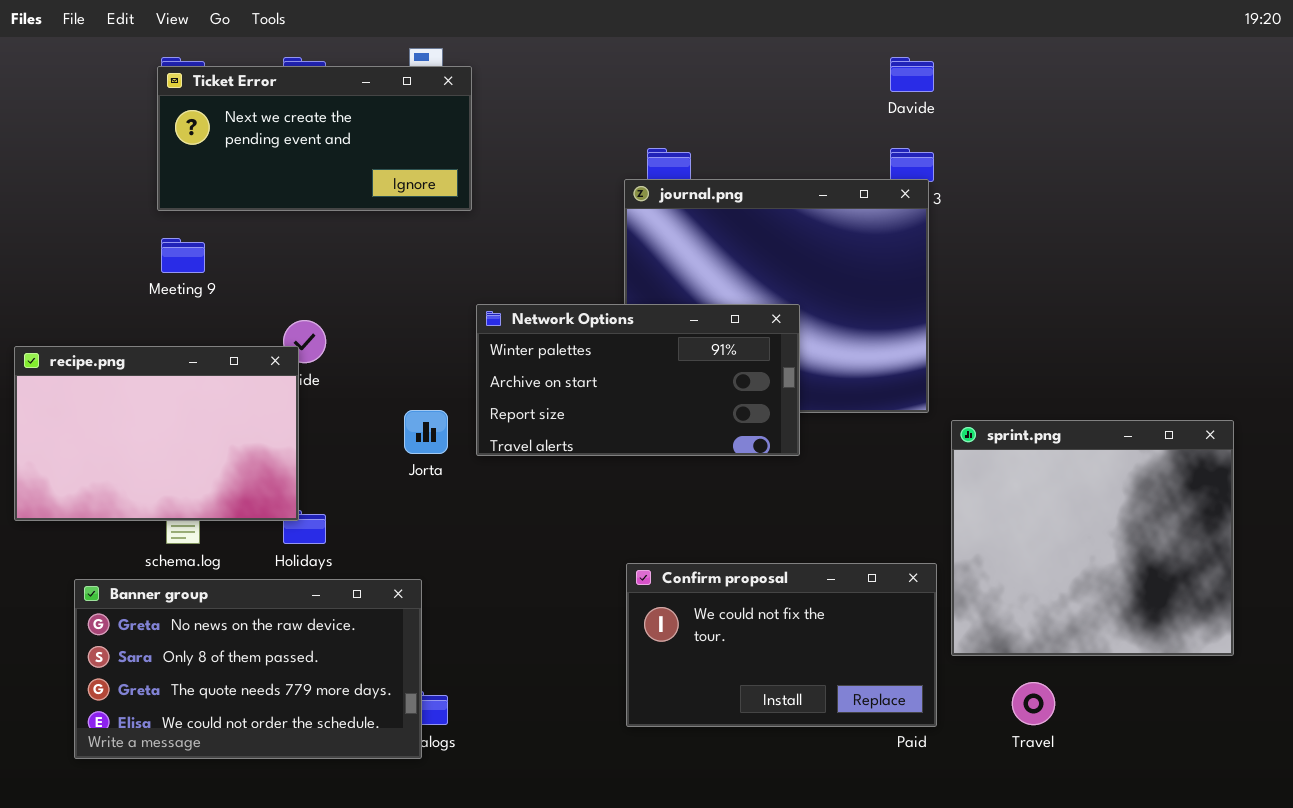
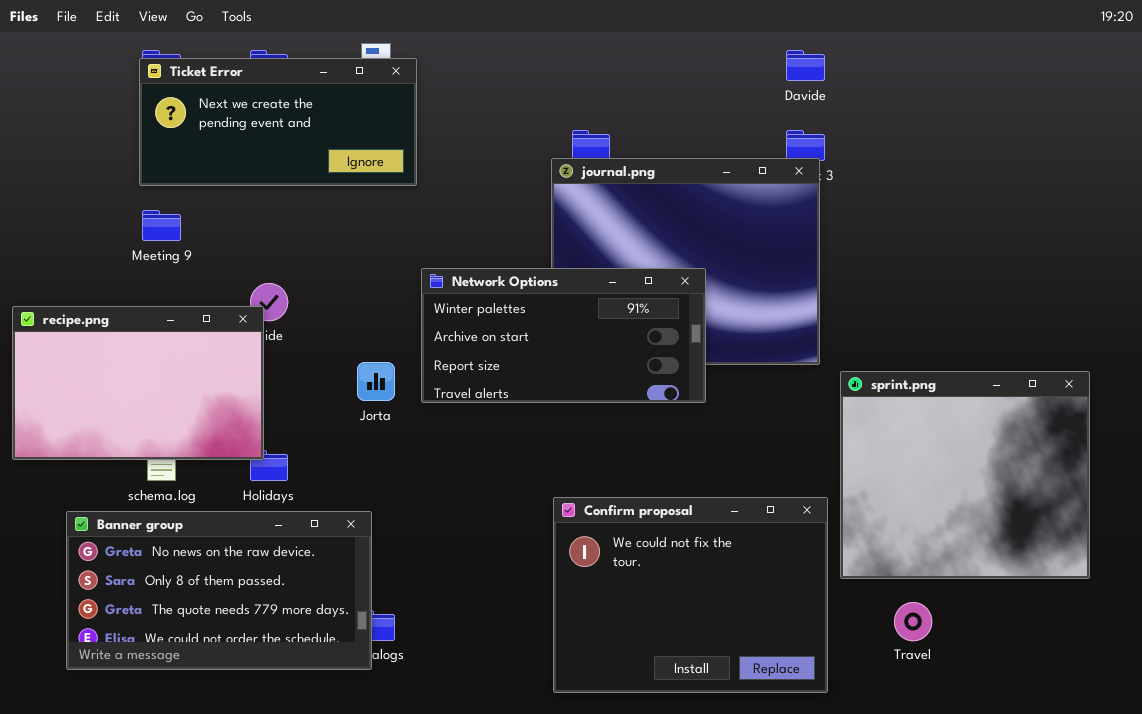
Confirm proposal: [626,563,937,727] -> [553,497,828,693], resized

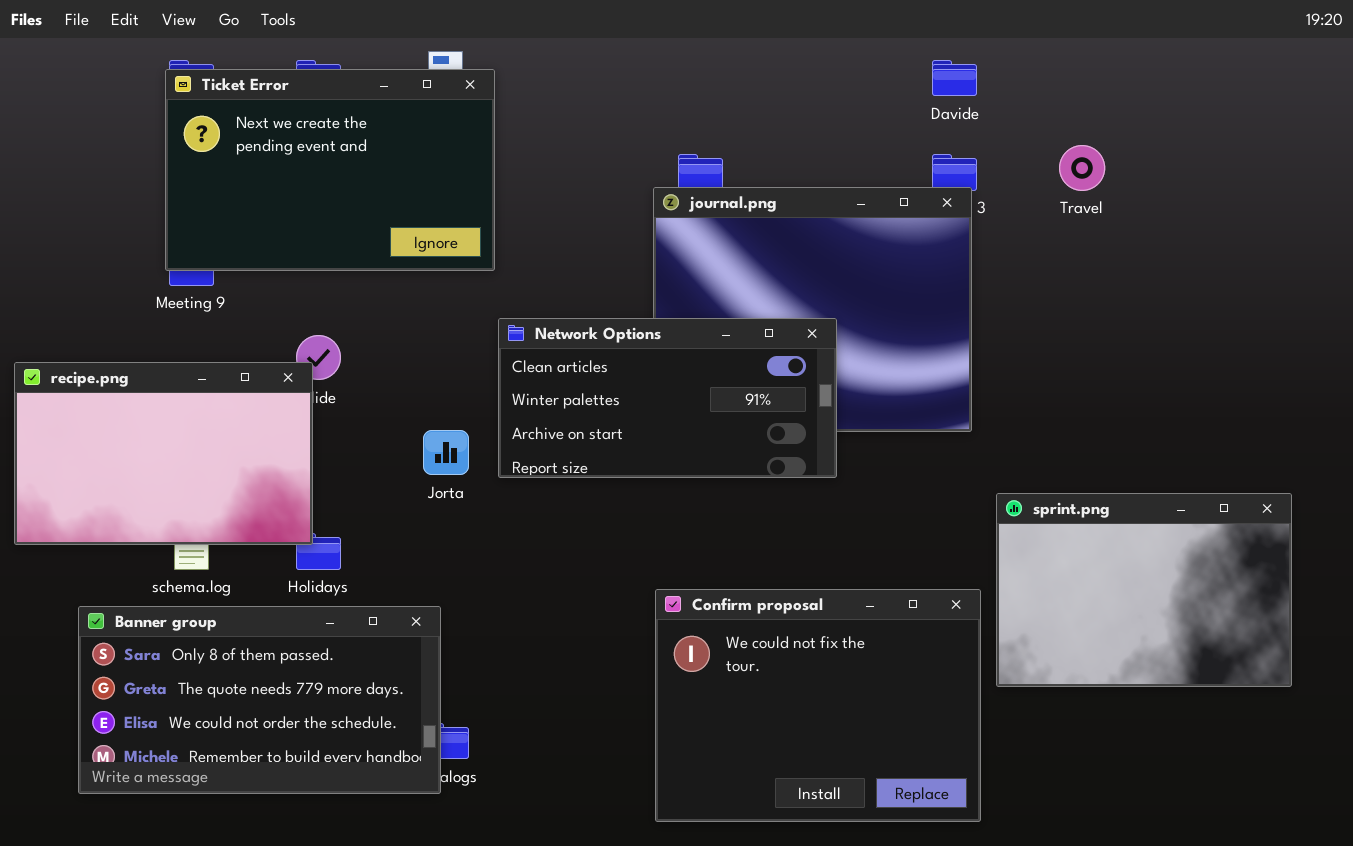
Ticket Error: [139,58,417,186] -> [165,69,495,271], resized
Network Options: [421,268,706,403] -> [498,318,837,478], scrolled up 1 row
sprint.png: [840,371,1090,579] -> [996,493,1292,687], resized
Banner group: [66,511,372,670] -> [78,606,441,794], scrolled down 1 row
Travel: [894,602,932,641] -> [1059,145,1105,191], moved

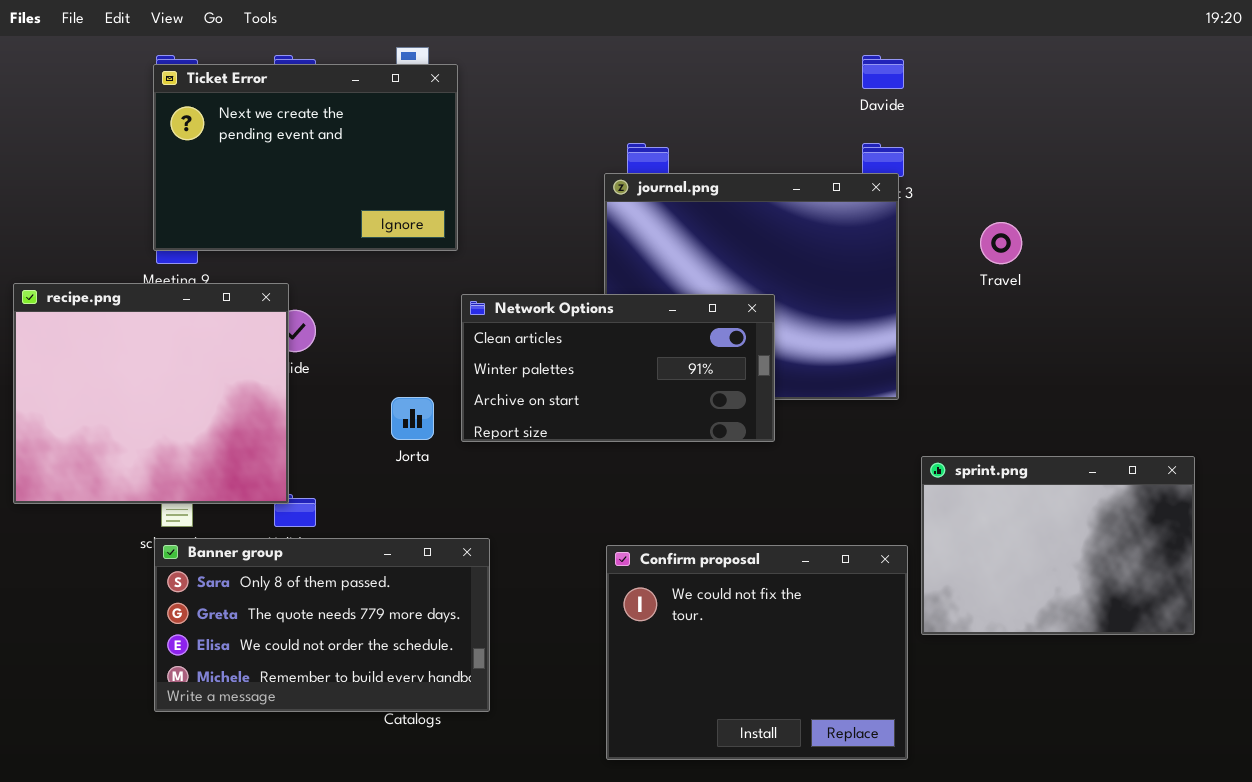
Travel: [1059,145,1105,191] -> [980,222,1022,264], moved
recipe.png: [14,362,313,545] -> [13,283,289,504], resized
Banner group: [78,606,441,794] -> [154,538,490,712], moved

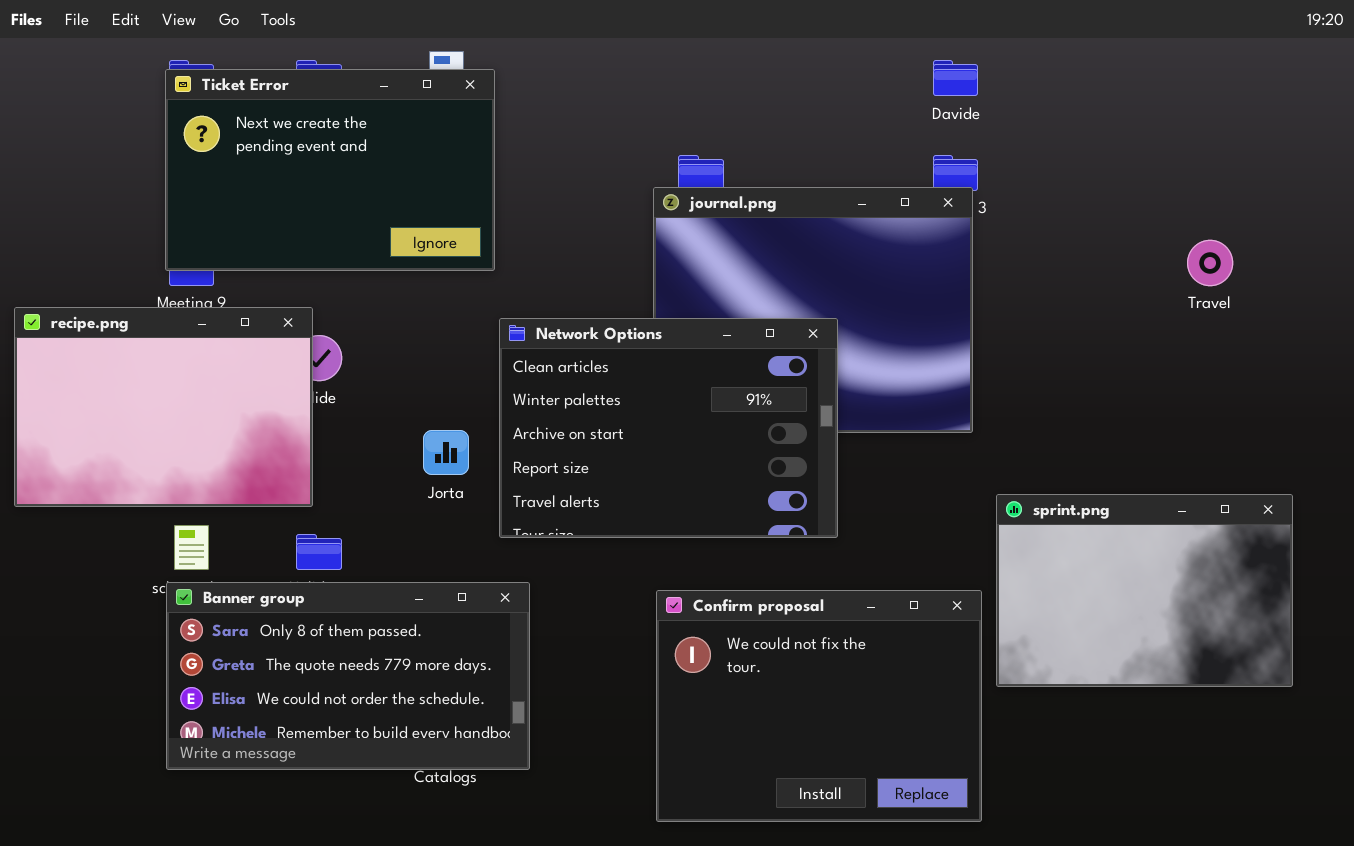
Travel: [980,222,1022,264] -> [1187,240,1233,286], moved
recipe.png: [13,283,289,504] -> [14,307,313,507], resized
Network Options: [461,294,775,442] -> [499,318,838,538], resized

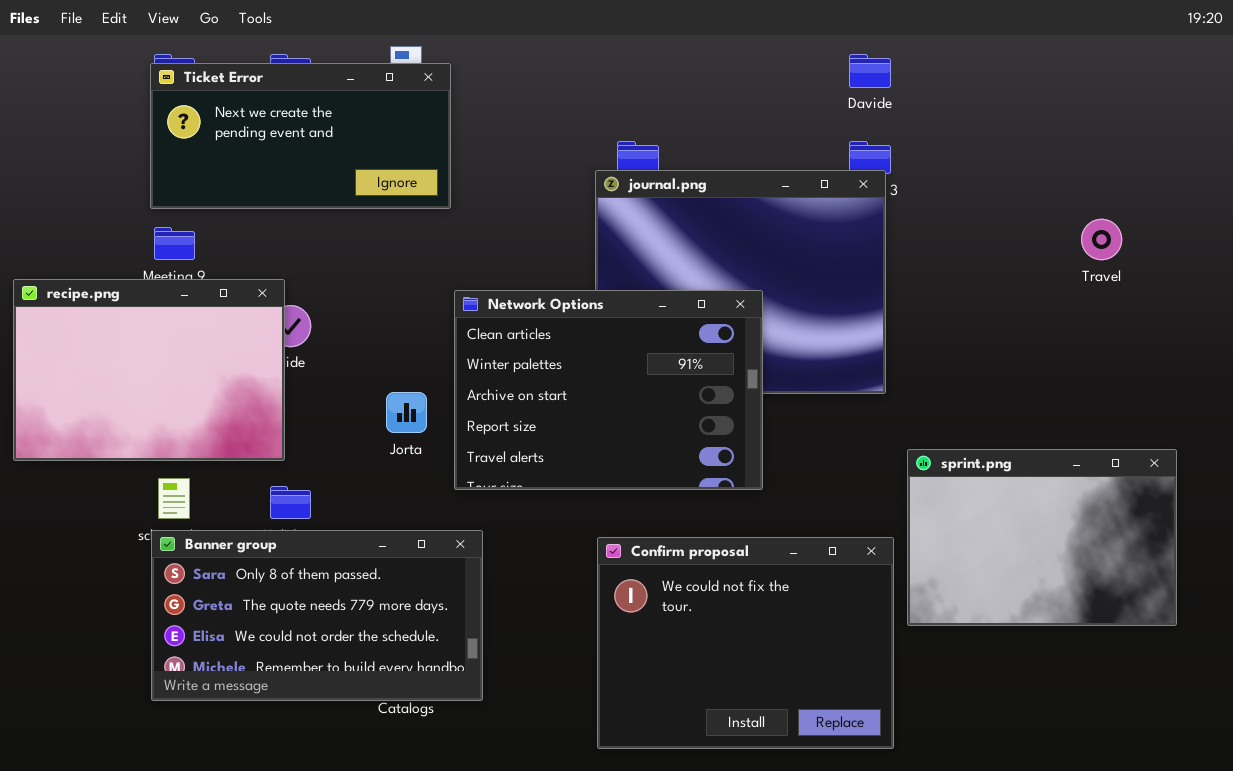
Ticket Error: [165,69,495,271] -> [150,63,451,209], resized

